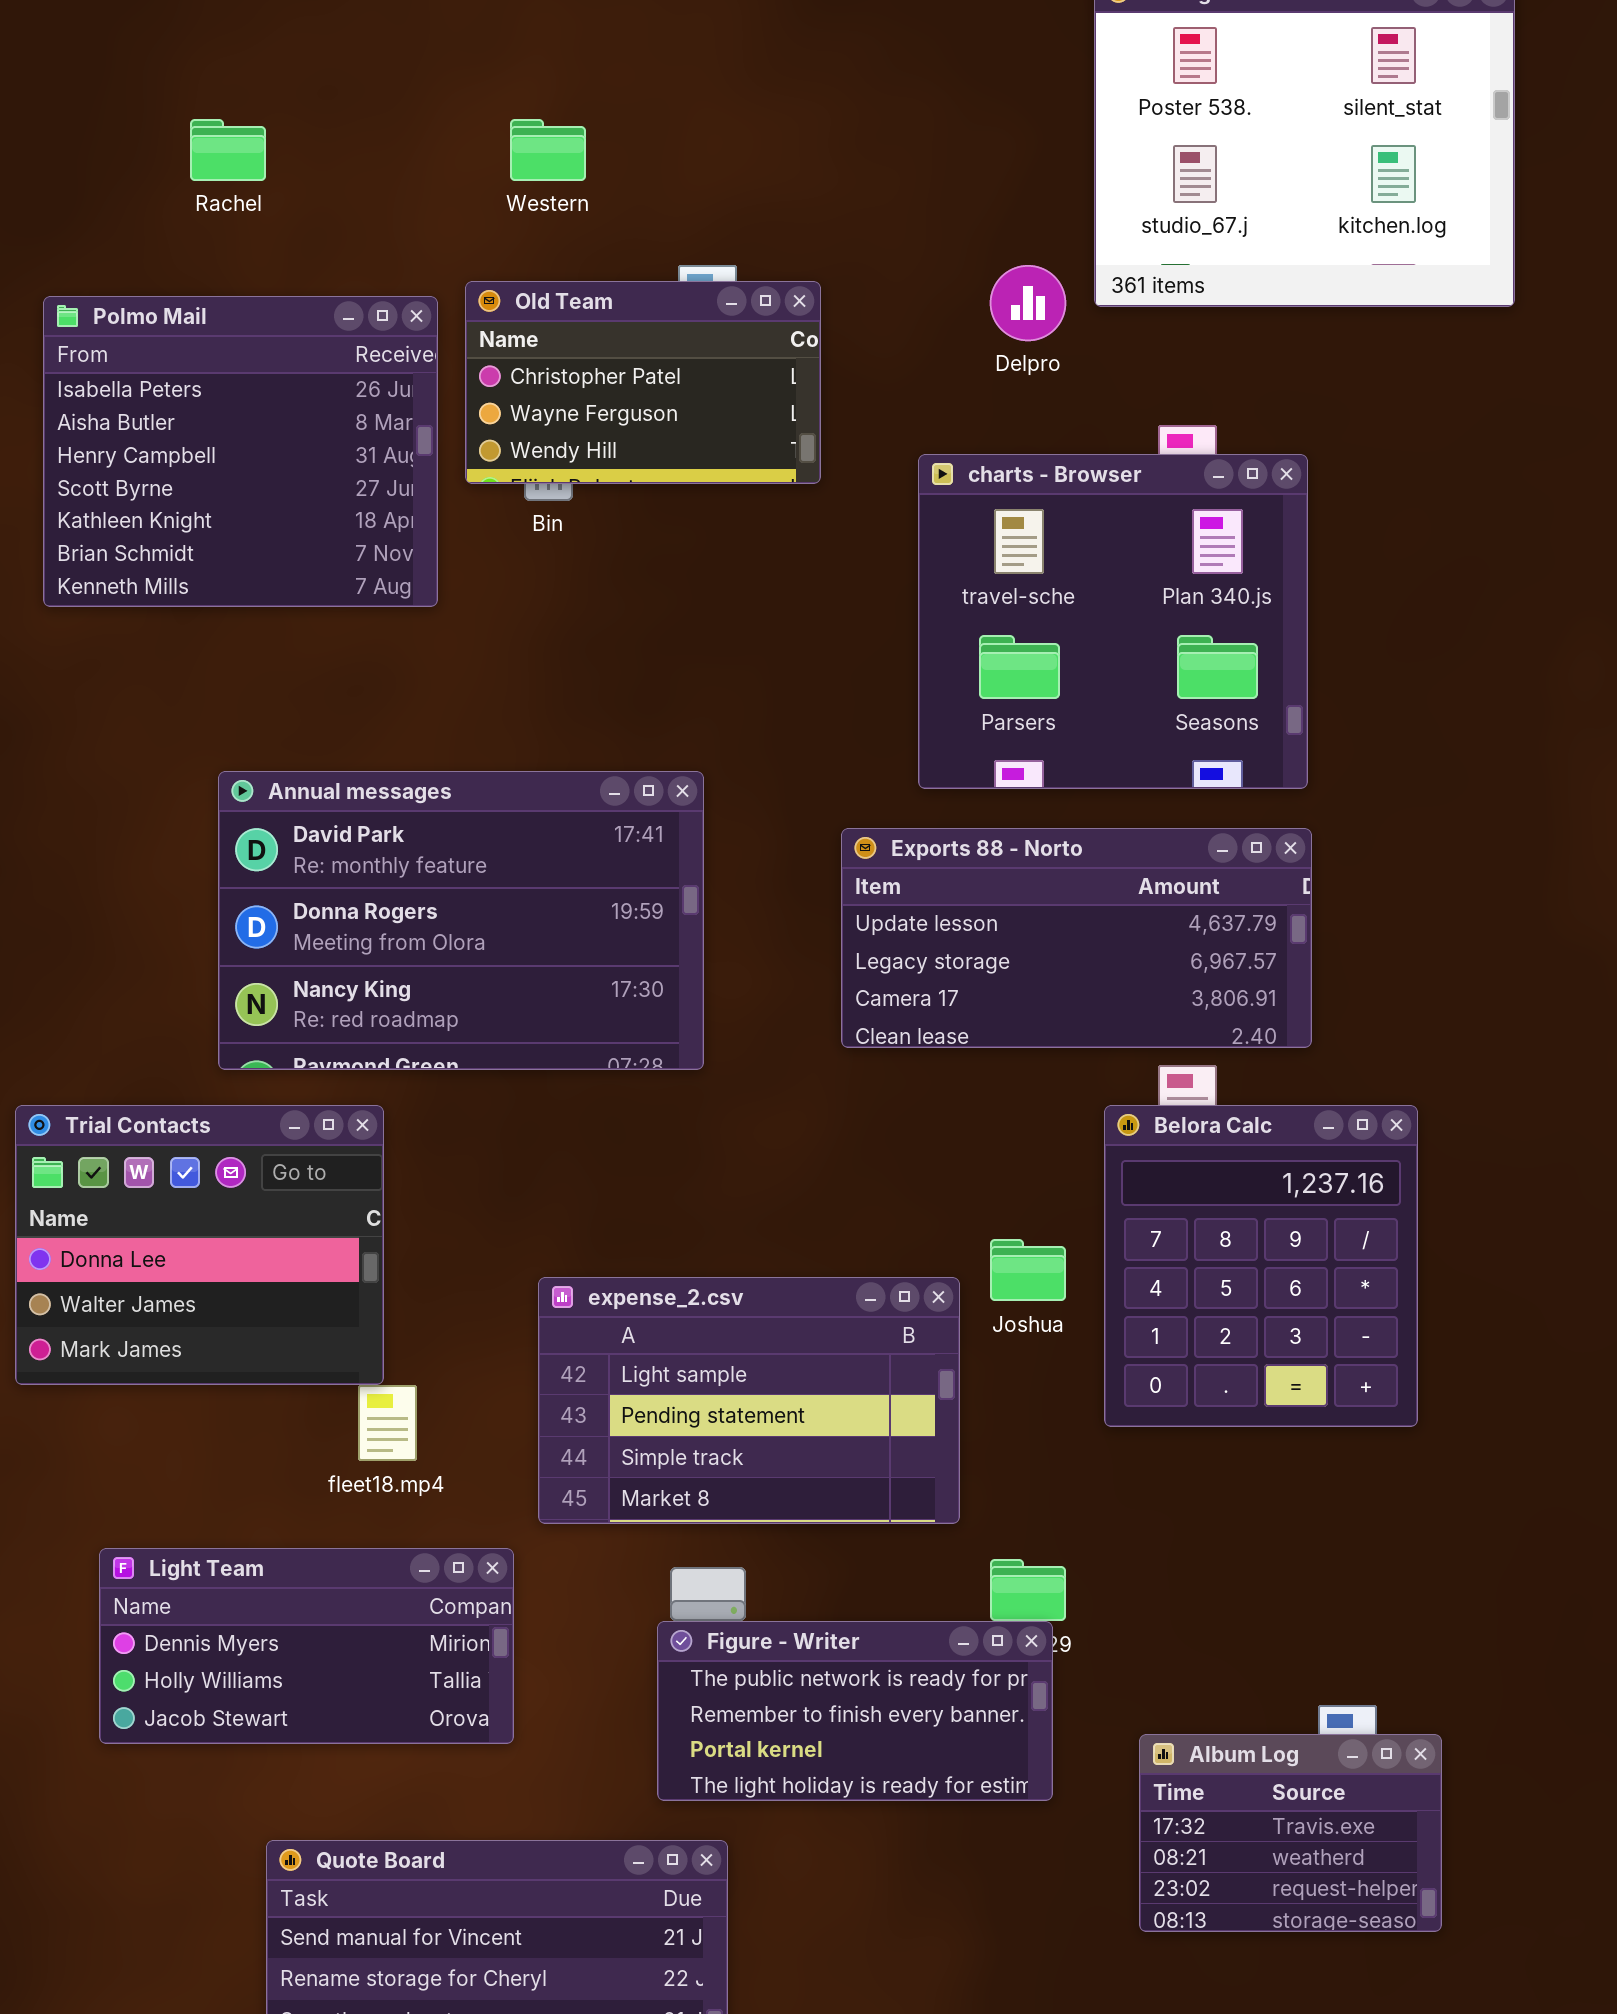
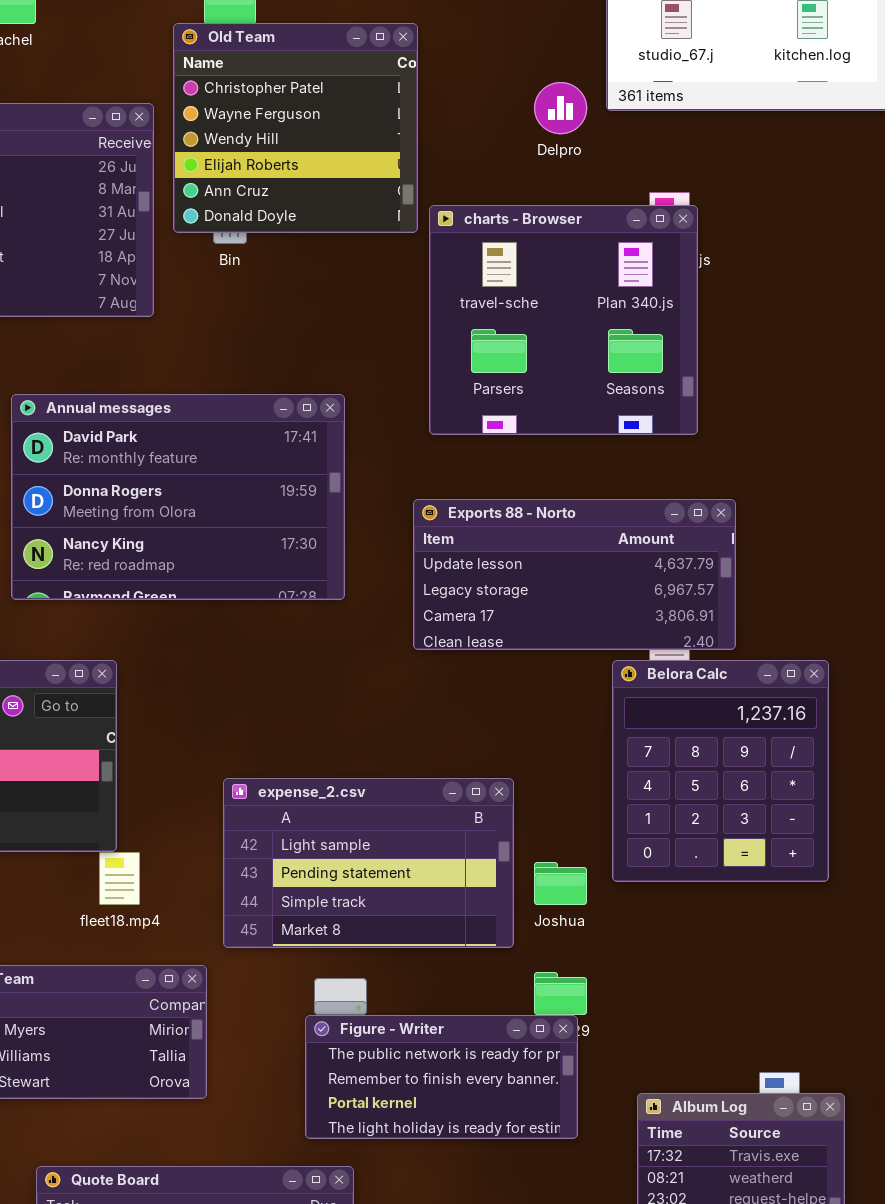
Old Team: [465,281,821,484] -> [173,23,418,233], resized
charts - Browser: [918,454,1308,789] -> [429,205,698,435], moved
Annual messages: [218,771,704,1070] -> [11,394,345,600], moved
Exports 88 - Norto: [841,828,1312,1048] -> [413,499,736,650], moved
Joshua: [990,1239,1066,1301] -> [534,862,587,905], moved

